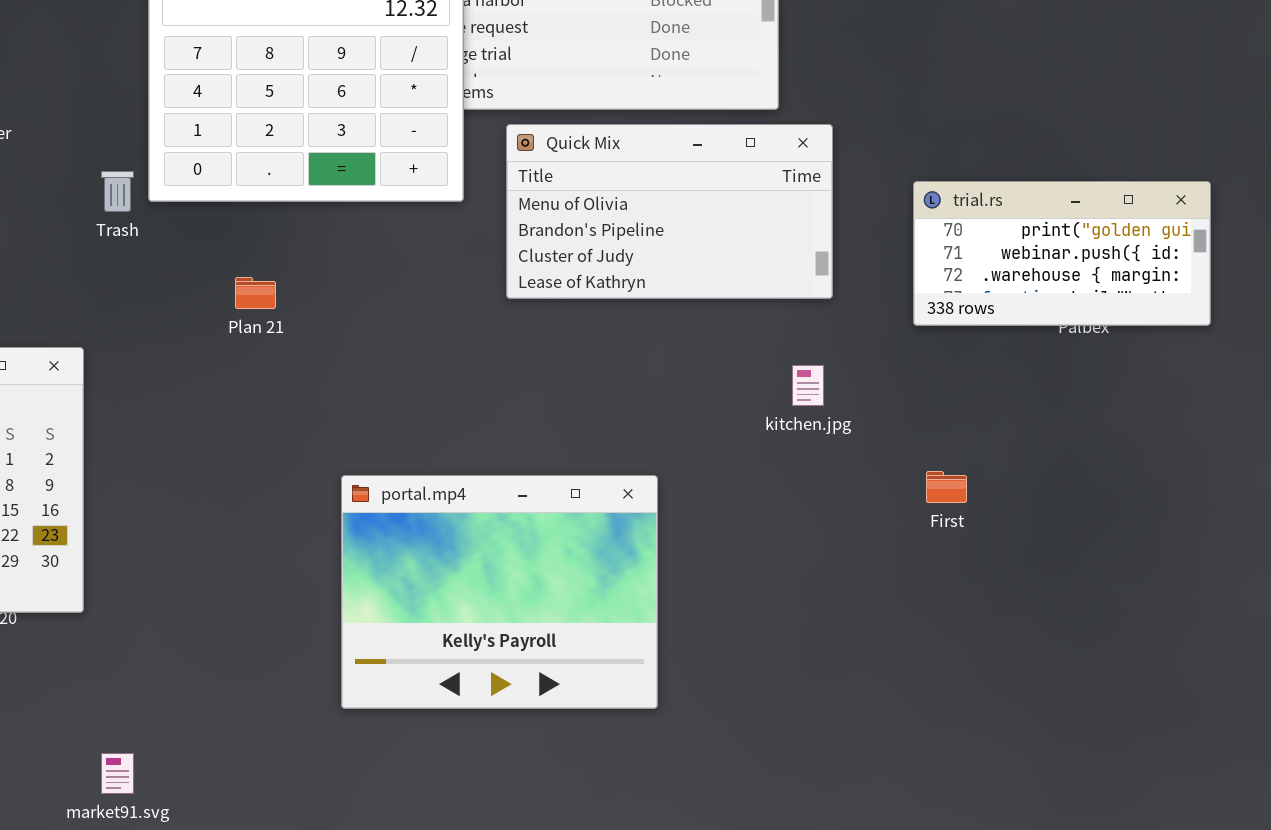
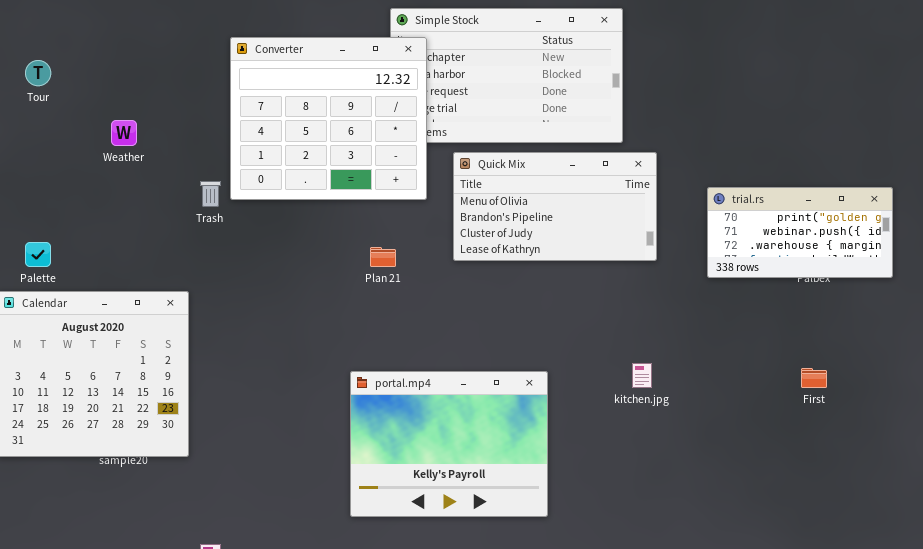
Plan 21: [235,277,276,309] -> [370,247,396,267], moved
kitchen.jpg: [792,365,824,406] -> [632,363,652,388], moved
First: [926,471,967,503] -> [801,368,827,388], moved

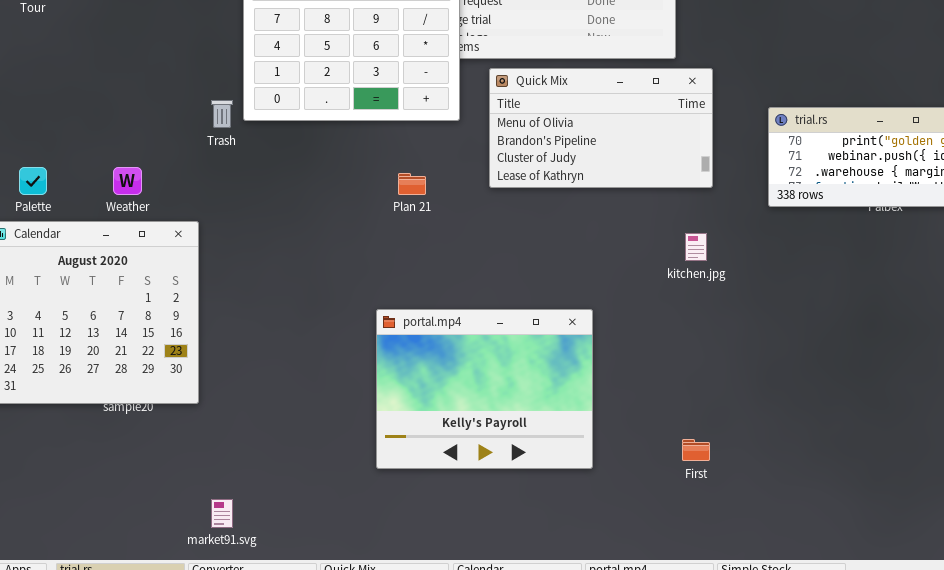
Weather: [111,120,137,146] -> [113,167,142,195], moved
kitchen.jpg: [632,363,652,388] -> [685,233,707,261], moved
First: [801,368,827,388] -> [682,439,710,461], moved

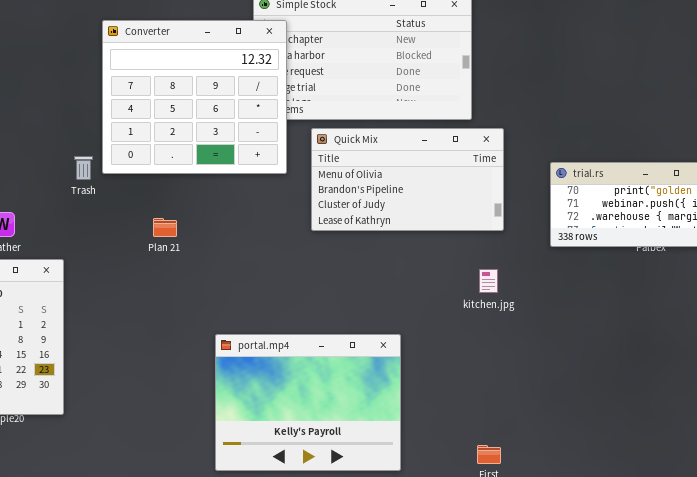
Plan 21: [398,173,426,195] -> [153,218,177,237], moved

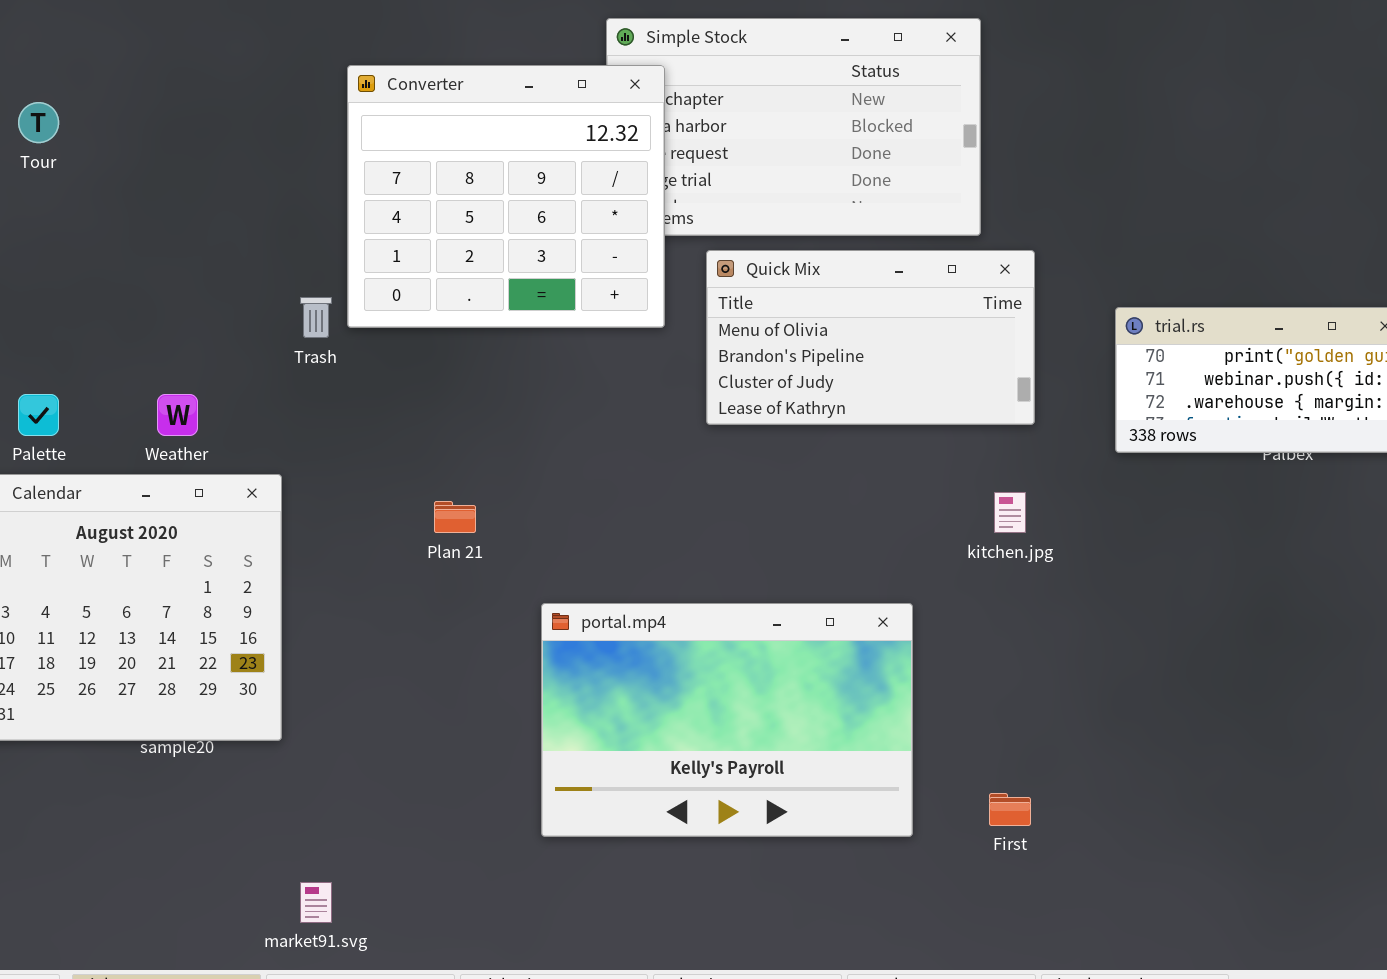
Plan 21: [153,218,177,237] -> [434,501,476,533], moved
portal.mp4: [215,334,401,471] -> [541,603,913,837], resized

